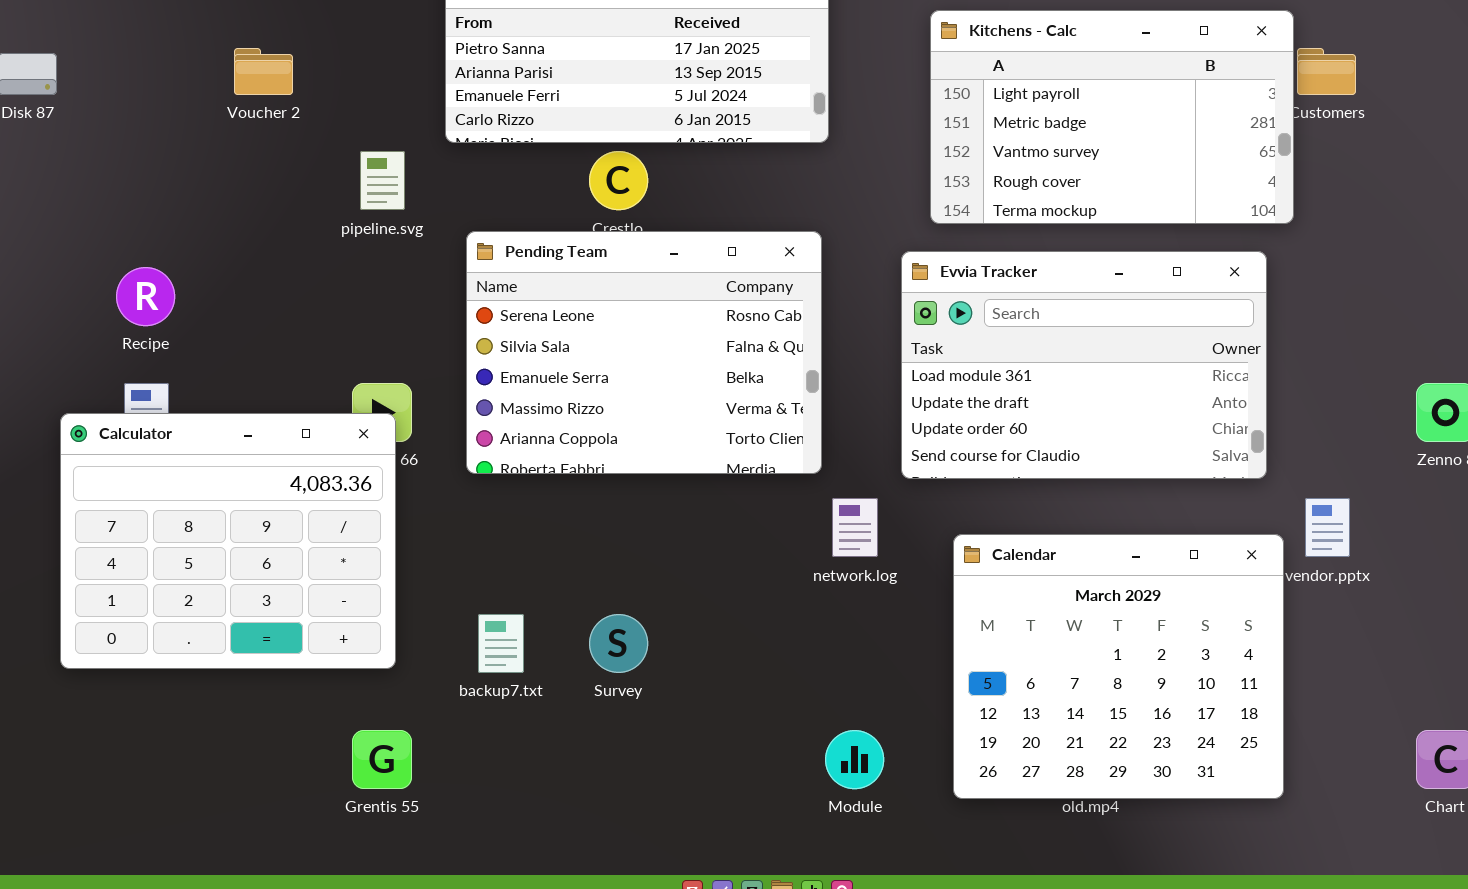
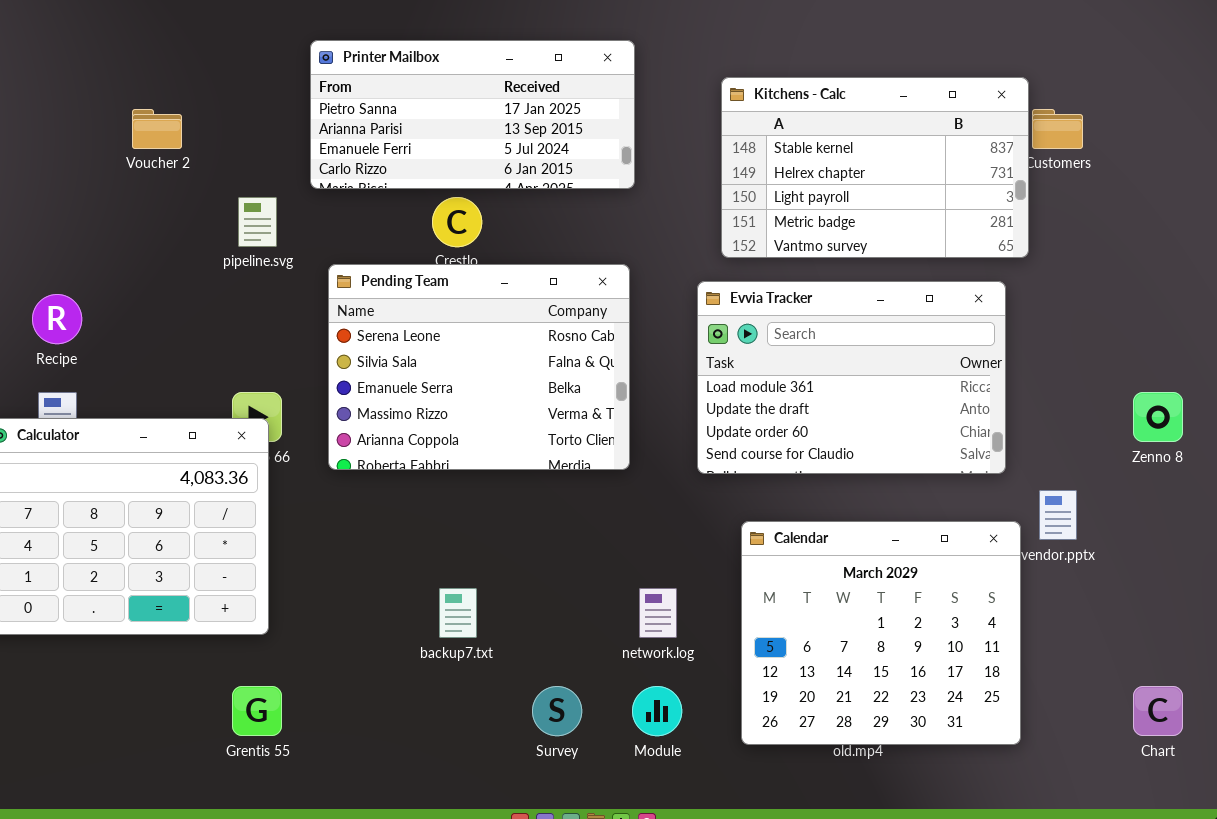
Kitchens - Calc: [930,10,1294,224] -> [721,77,1029,258], scrolled up 2 rows
network.log: [832,498,878,557] -> [639,588,677,638], moved
backup7.txt: [478,614,524,673] -> [439,588,477,638], moved
Survey: [589,614,648,673] -> [532,686,582,736], moved

